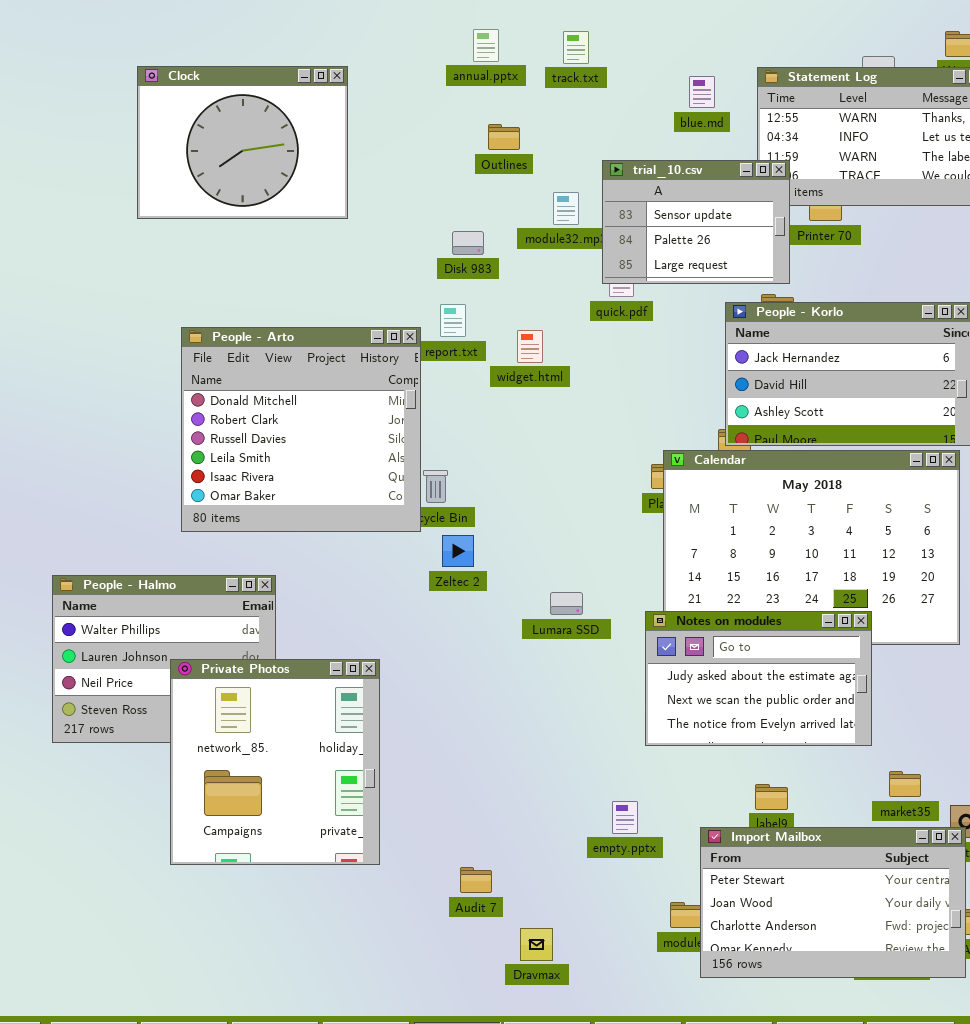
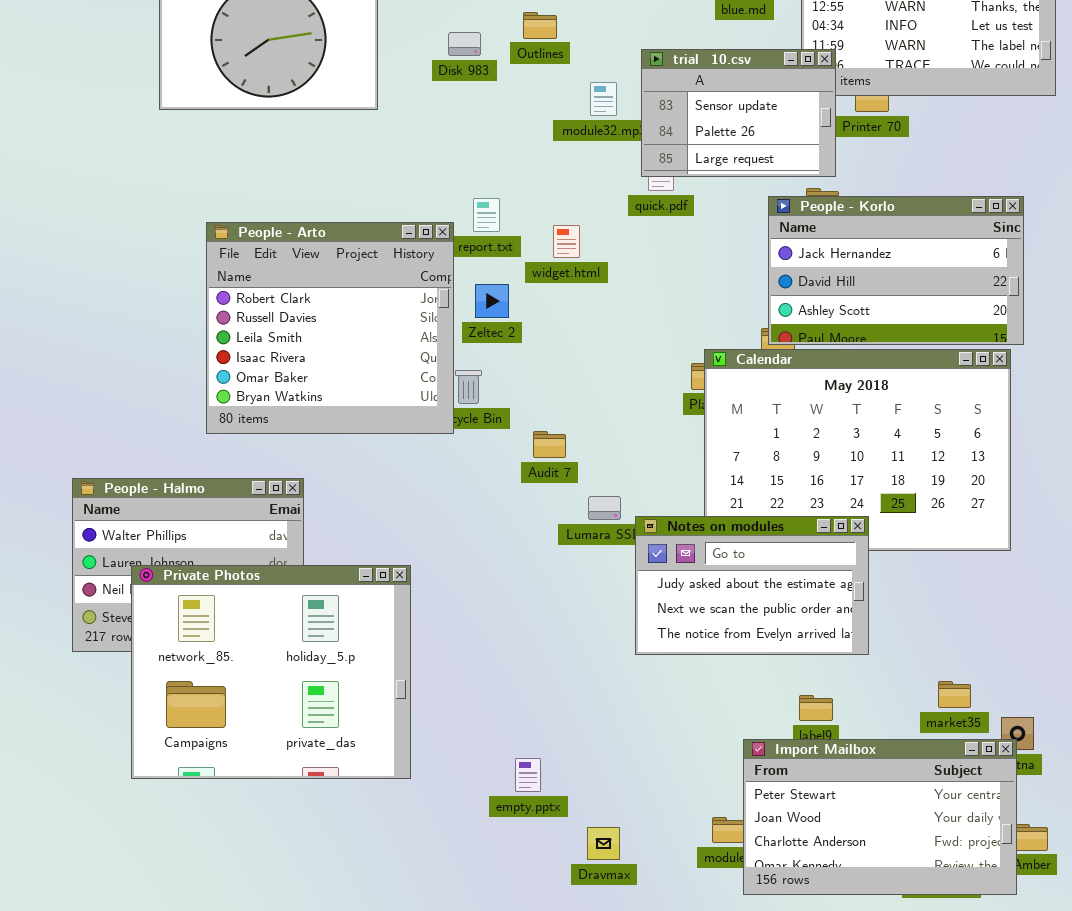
Disk 983: [452,231,484,255] -> [448,32,481,56], moved
People - Arto: [181,327,421,532] -> [206,222,454,434], scrolled down 1 row
Zeltec 2: [442,535,474,567] -> [475,284,509,318], moved
Notes on modules: [645,611,872,746] -> [635,516,869,655], moved
Private Photos: [170,659,380,865] -> [131,565,411,779], resized
empty.pptx: [612,801,638,834] -> [515,758,541,792], moved
Audit 7: [460,867,492,893] -> [533,431,566,458], moved
Dravmax: [520,928,553,961] -> [587,827,620,860], moved

